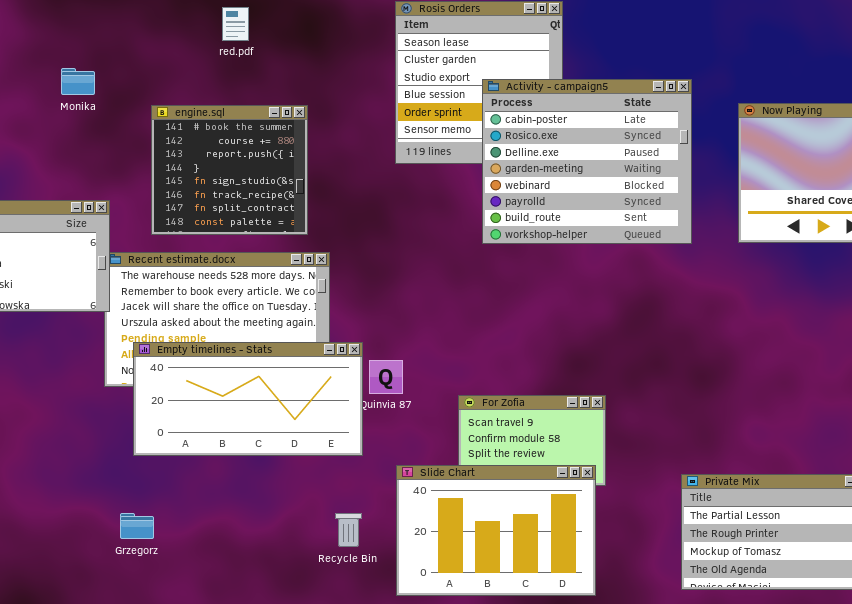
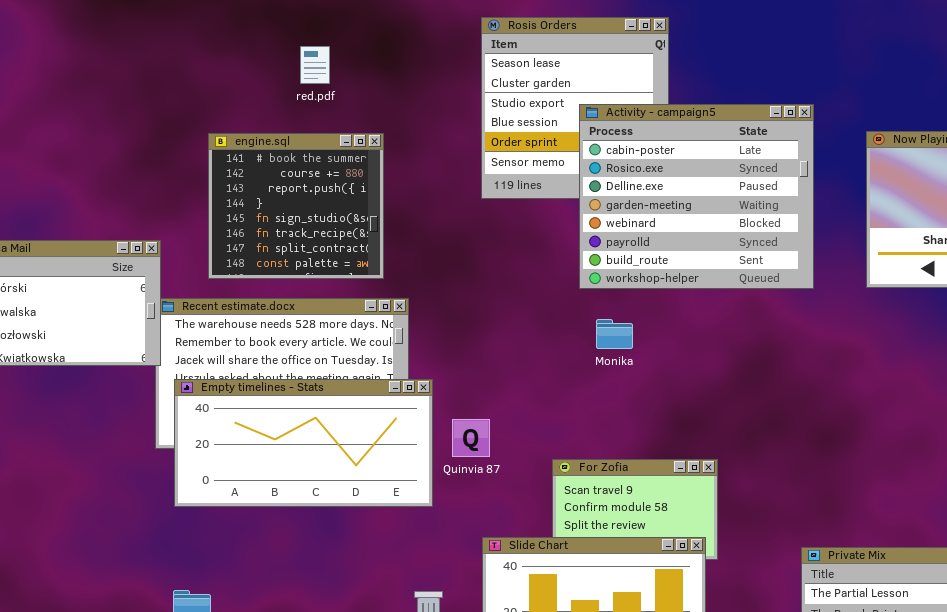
red.pdf: [222,7,249,41] -> [300,46,330,84], moved
Monika: [61,68,95,95] -> [596,319,633,349], moved
Empty timelines - Stats: [133,342,363,456] -> [174,379,433,507], moved

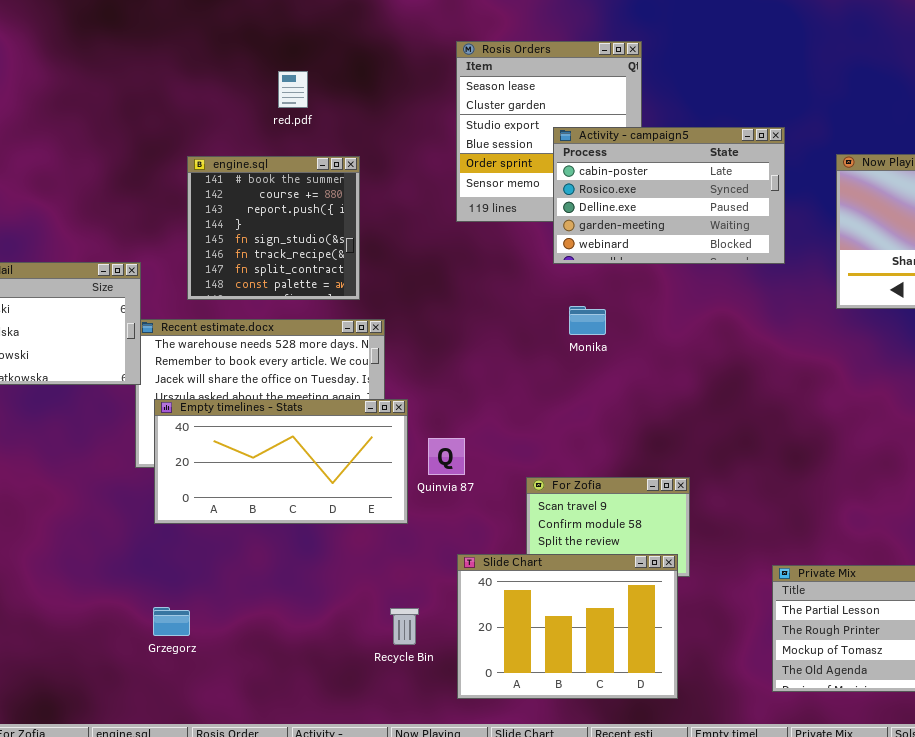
Activity - campaign5: [579,104,814,289] -> [553,127,785,264], resized
Monika: [596,319,633,349] -> [569,306,606,335], moved

